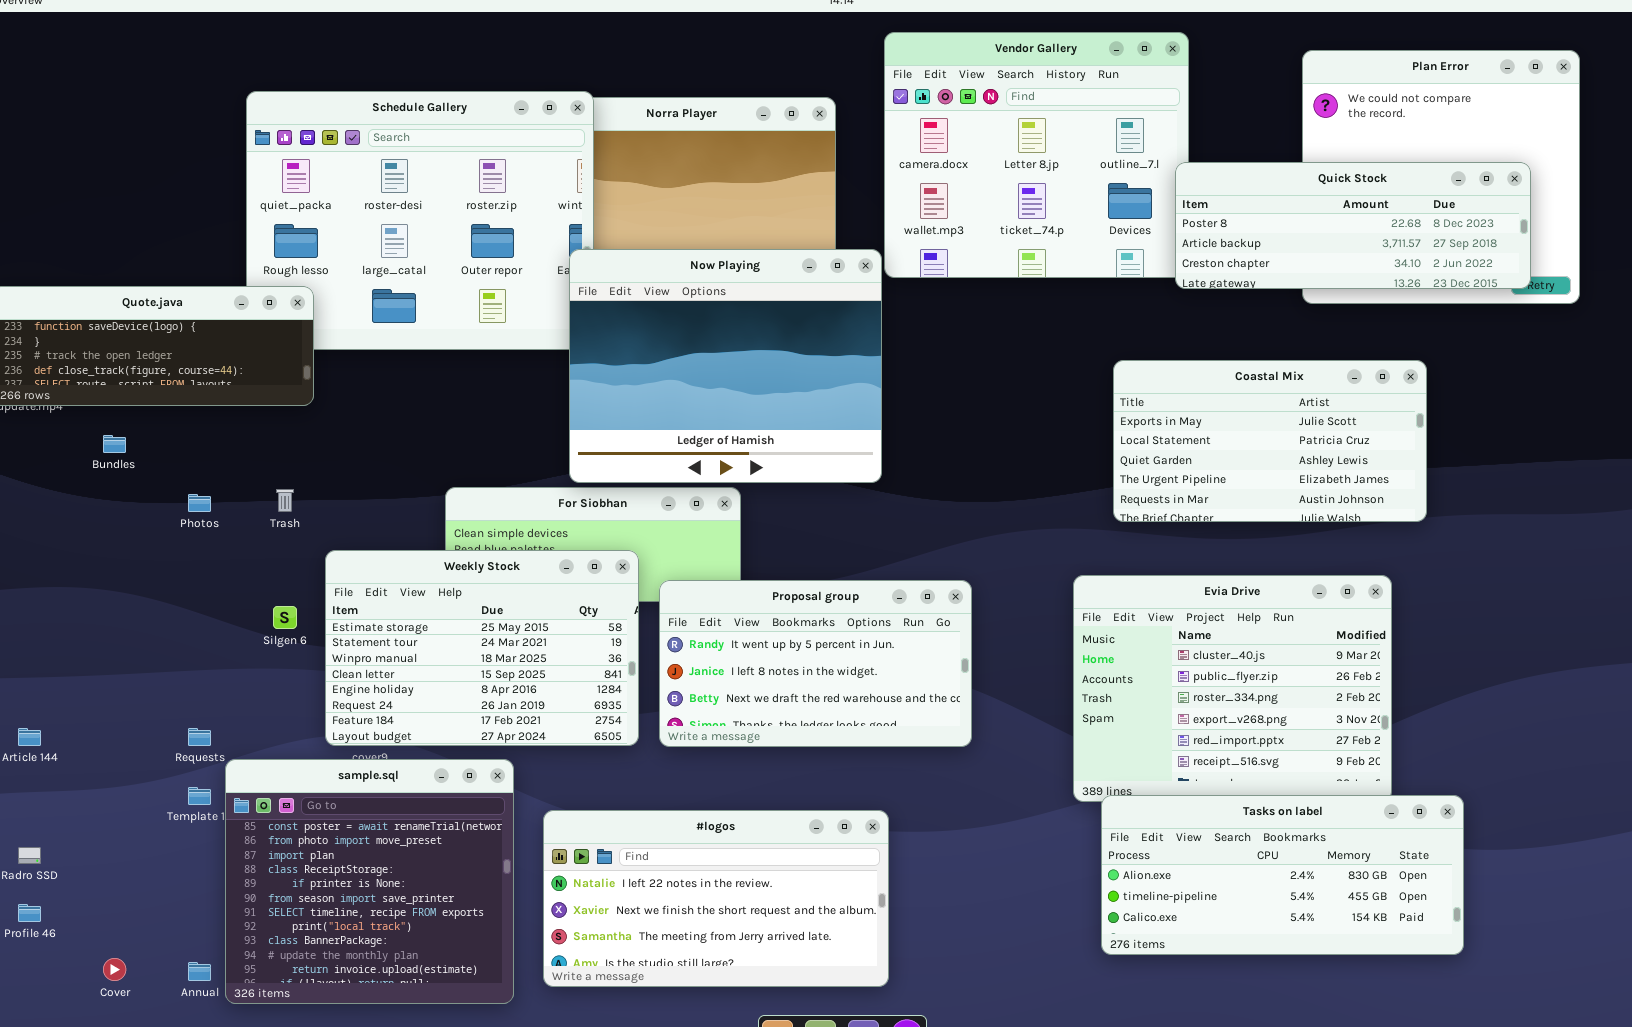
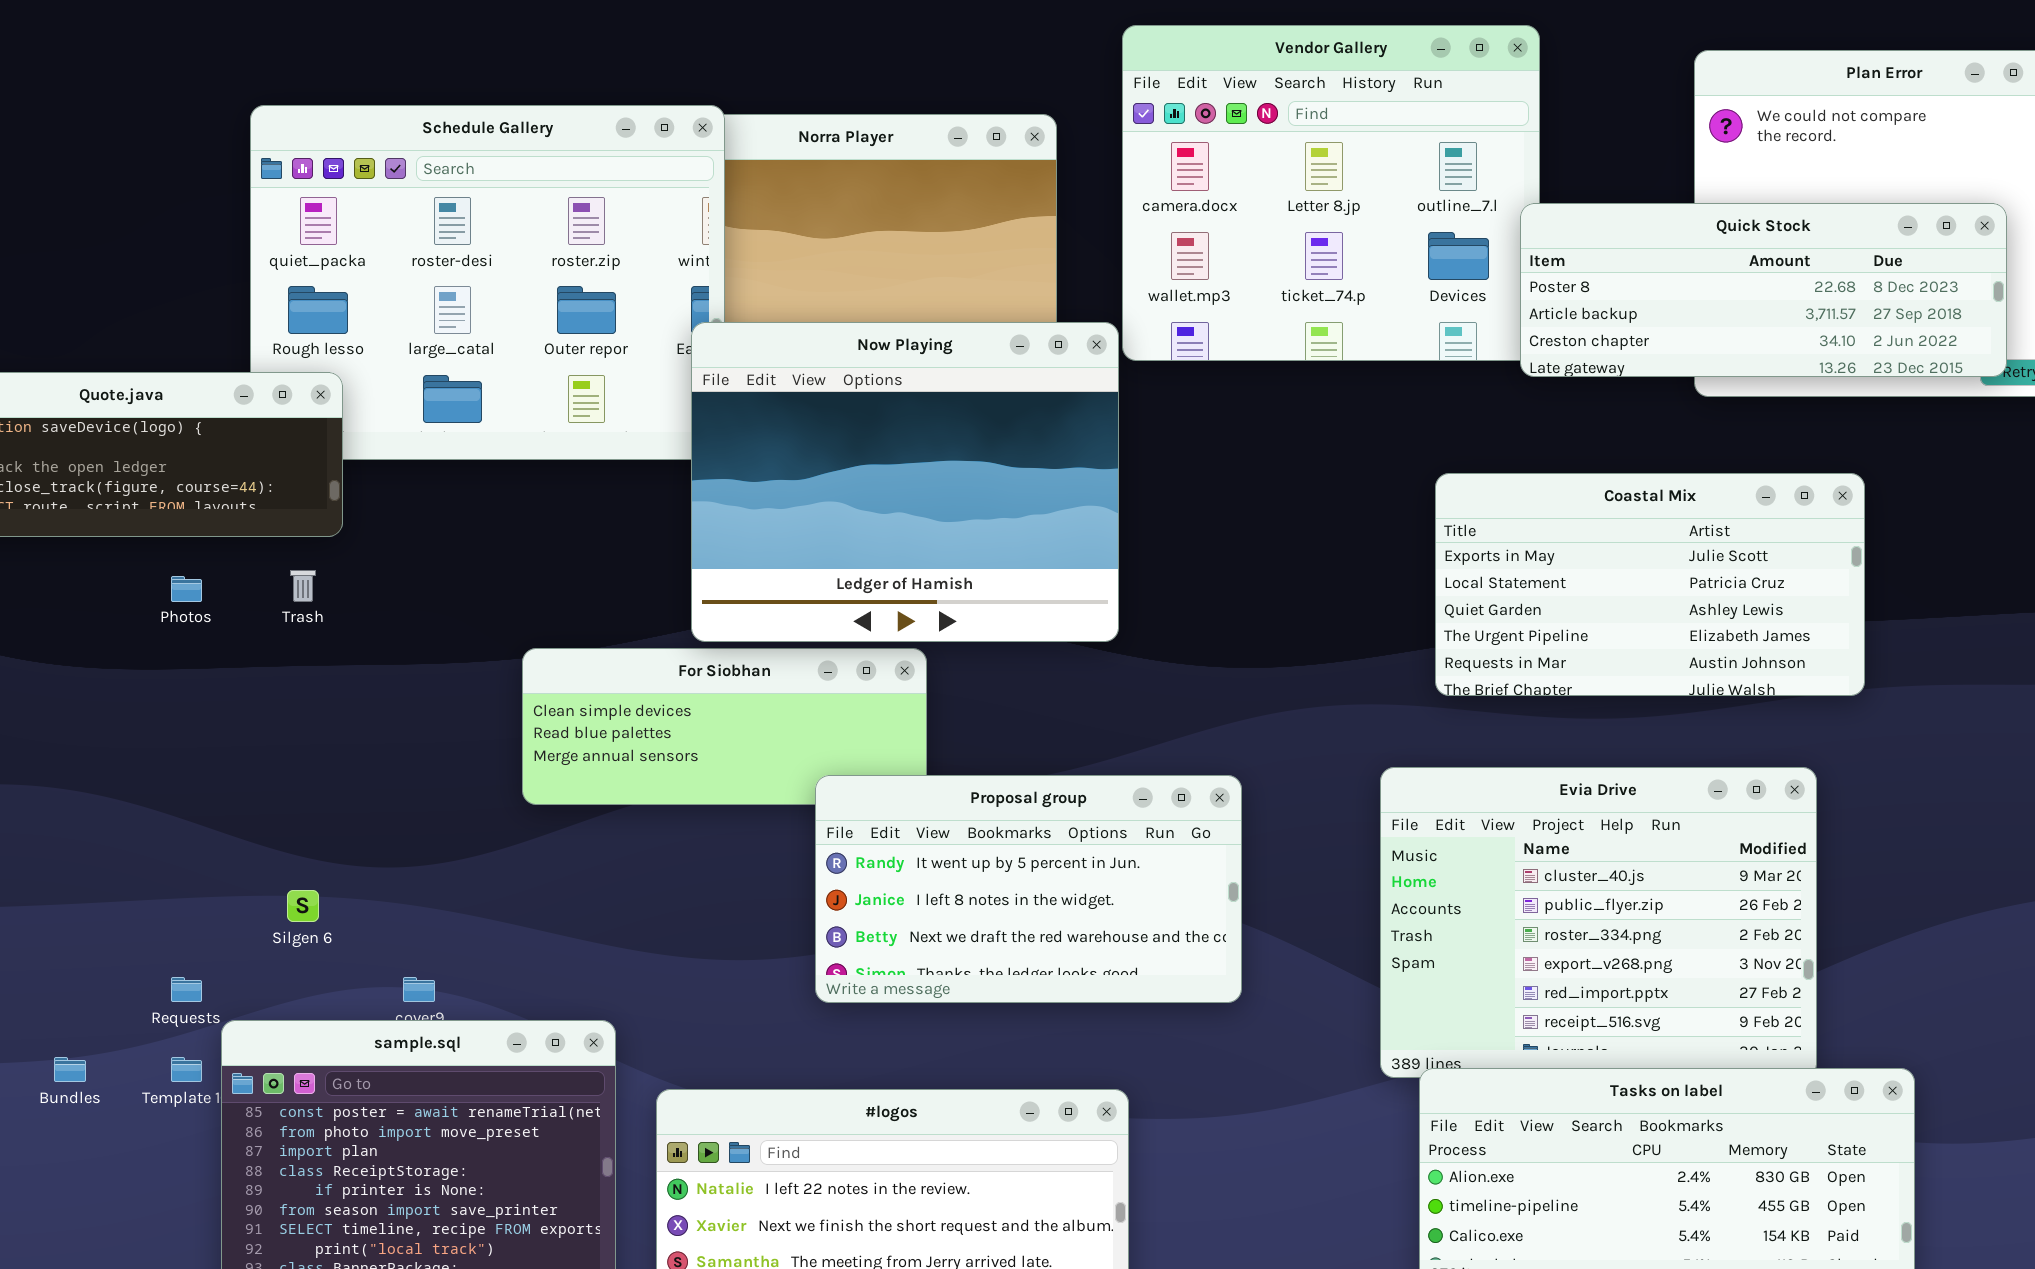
Bundles: [103,435,126,453] -> [54,1057,86,1082], moved
Trash: [276,489,294,512] -> [290,570,316,602], moved
Photos: [188,494,211,512] -> [171,576,202,602], moved
Weekly Stock: [325,550,639,746] -> none, closed
Silgen 6: [273,606,297,629] -> [287,890,319,922], moved

